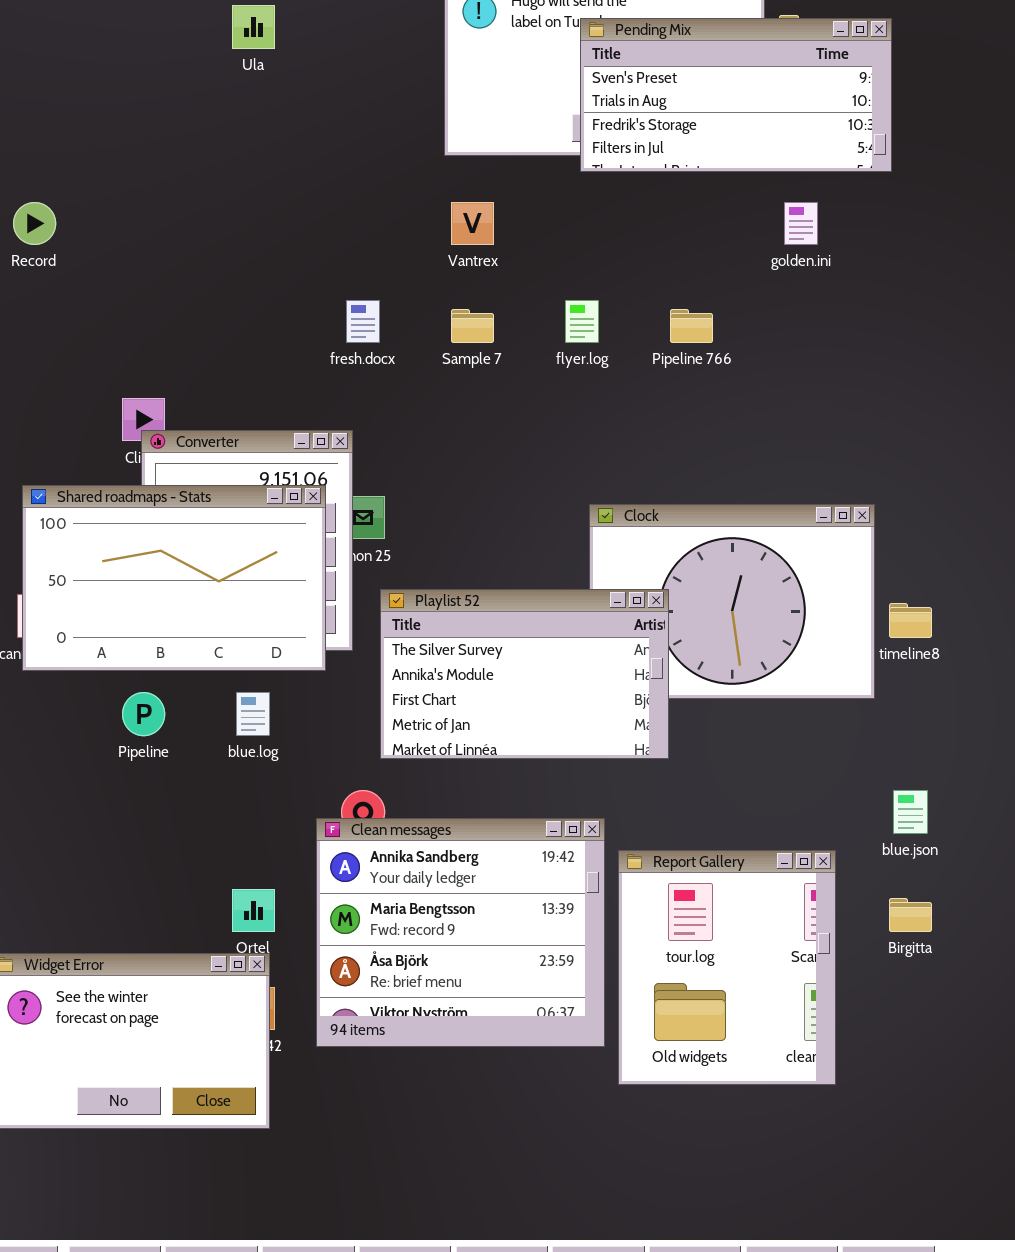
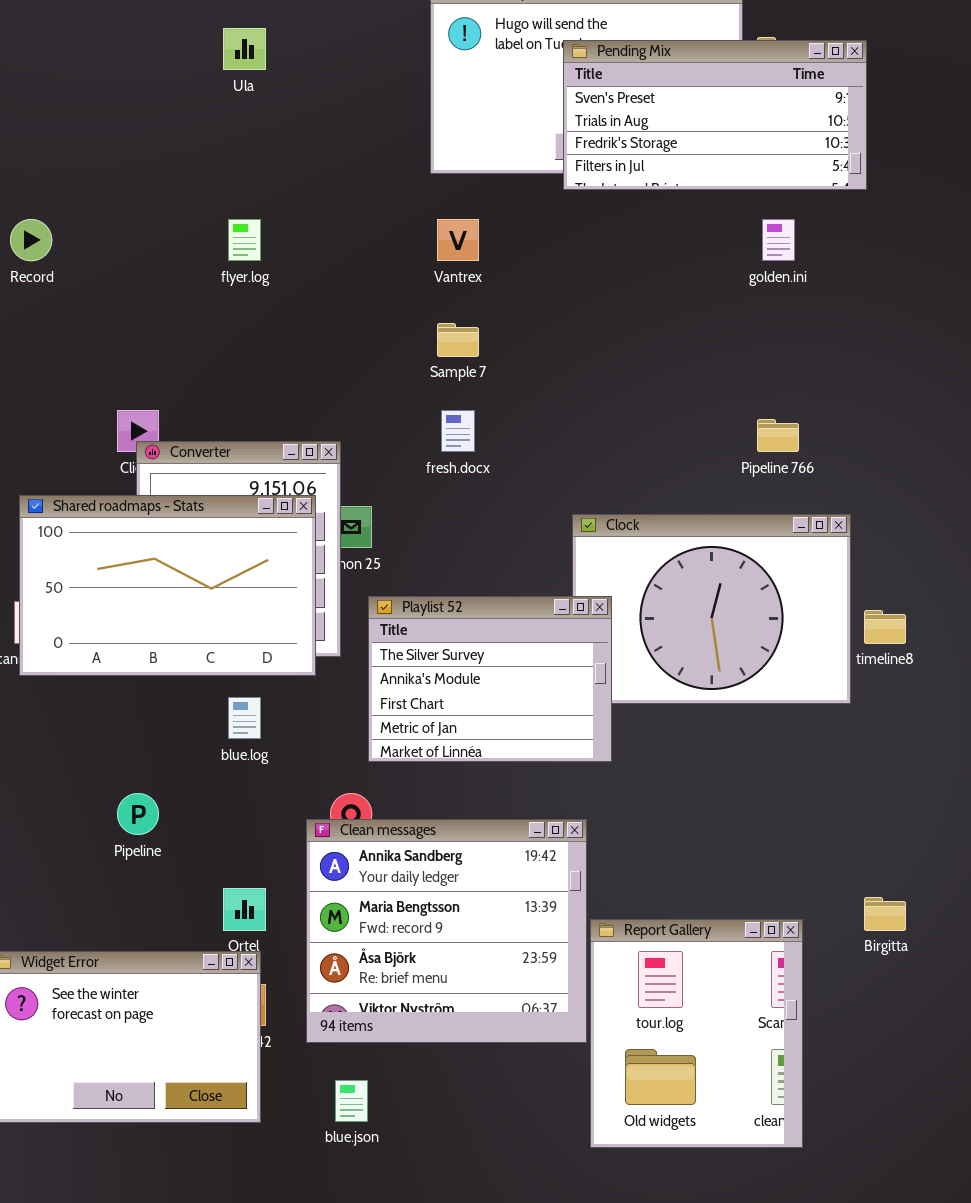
fresh.docx: [346,300,380,343] -> [441,410,475,452], moved
flyer.log: [565,300,599,343] -> [228,219,261,261], moved
Pipeline 766: [670,309,713,343] -> [757,419,799,452], moved
Playlist 52: [380,589,669,759] -> [368,596,612,762], resized
Pipeline: [122,692,165,736] -> [117,793,159,835], moved
blue.json: [893,790,928,834] -> [335,1080,368,1122], moved
Report Gallery: [618,850,836,1085] -> [590,919,803,1148], moved

